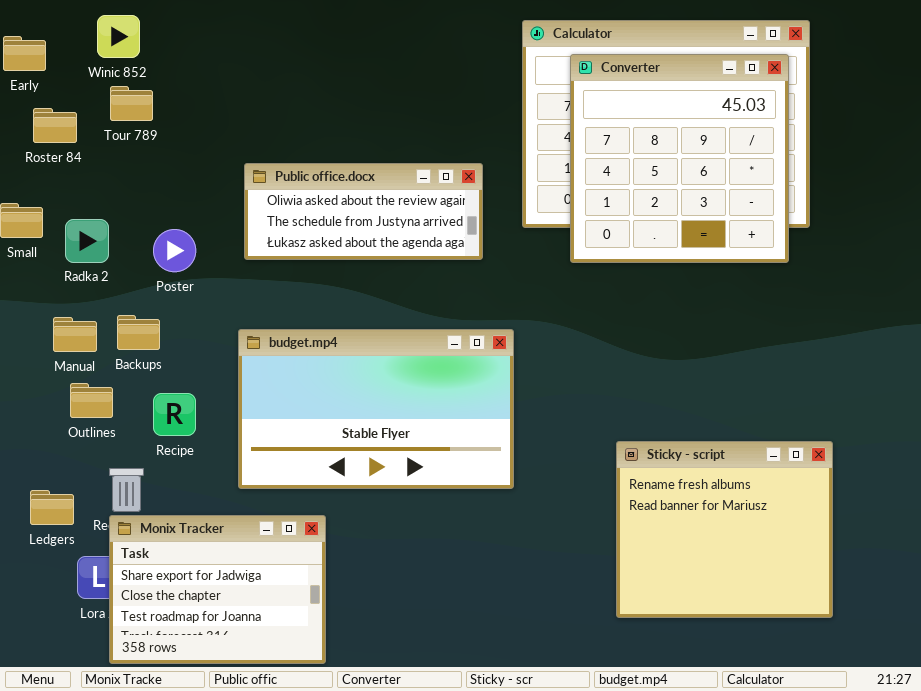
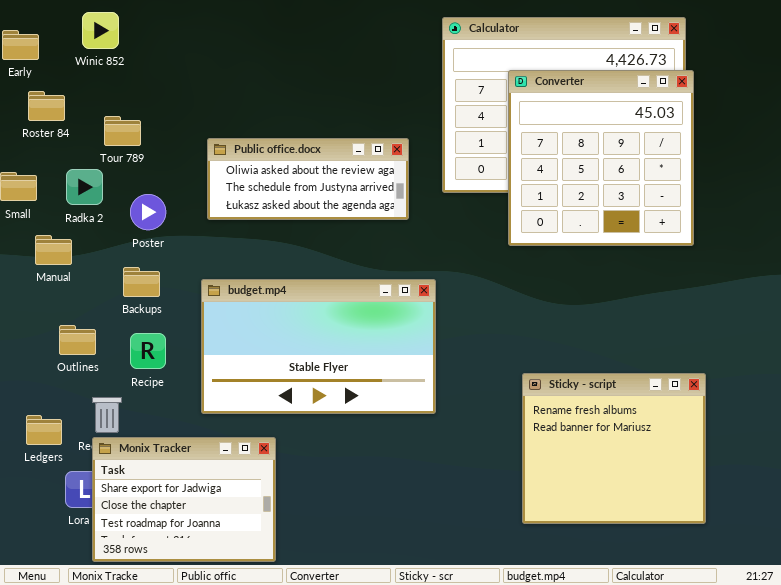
Converter: [570,54,789,263] -> [508,70,694,246], moved
Tour 789: [110,86,153,121] -> [104,116,141,146], moved
Radka 2: [65,219,109,263] -> [66,169,103,205], moved
Backups: [117,315,160,350] -> [123,267,160,297], moved
Manual: [53,317,97,352] -> [35,235,72,265], moved

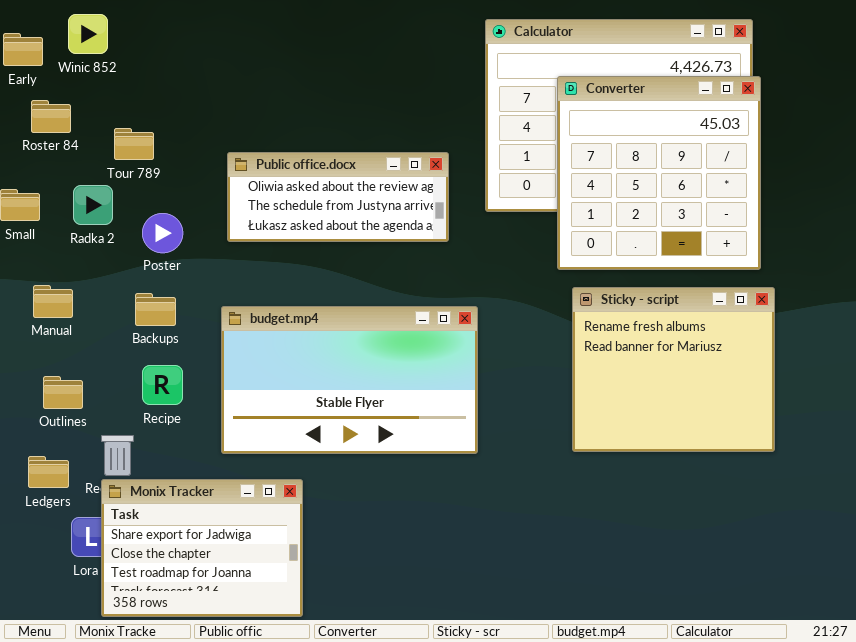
Winic 852: [82,12,119,49] -> [68,14,108,54], moved
Manual: [35,235,72,265] -> [33,285,73,318], moved
Outlines: [59,325,96,355] -> [43,376,83,409], moved
Sticky - script: [522,373,706,524] -> [572,287,775,452], moved

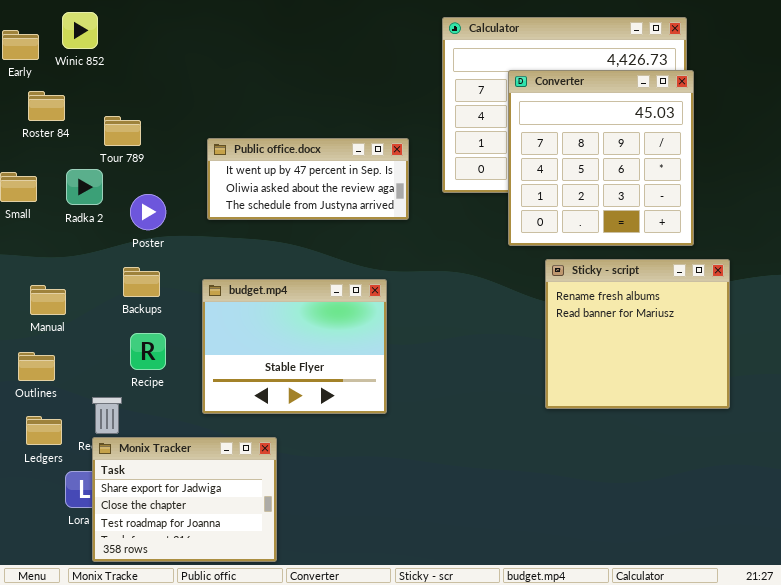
Public office.docx: [227,152,449,242] -> [207,138,409,220], scrolled up 1 row
Manual: [33,285,73,318] -> [30,285,66,315], moved
Sticky - script: [572,287,775,452] -> [545,259,730,409], moved
budget.mp4: [221,306,478,454] -> [202,279,387,414], resized
Outlines: [43,376,83,409] -> [18,352,55,381], moved

